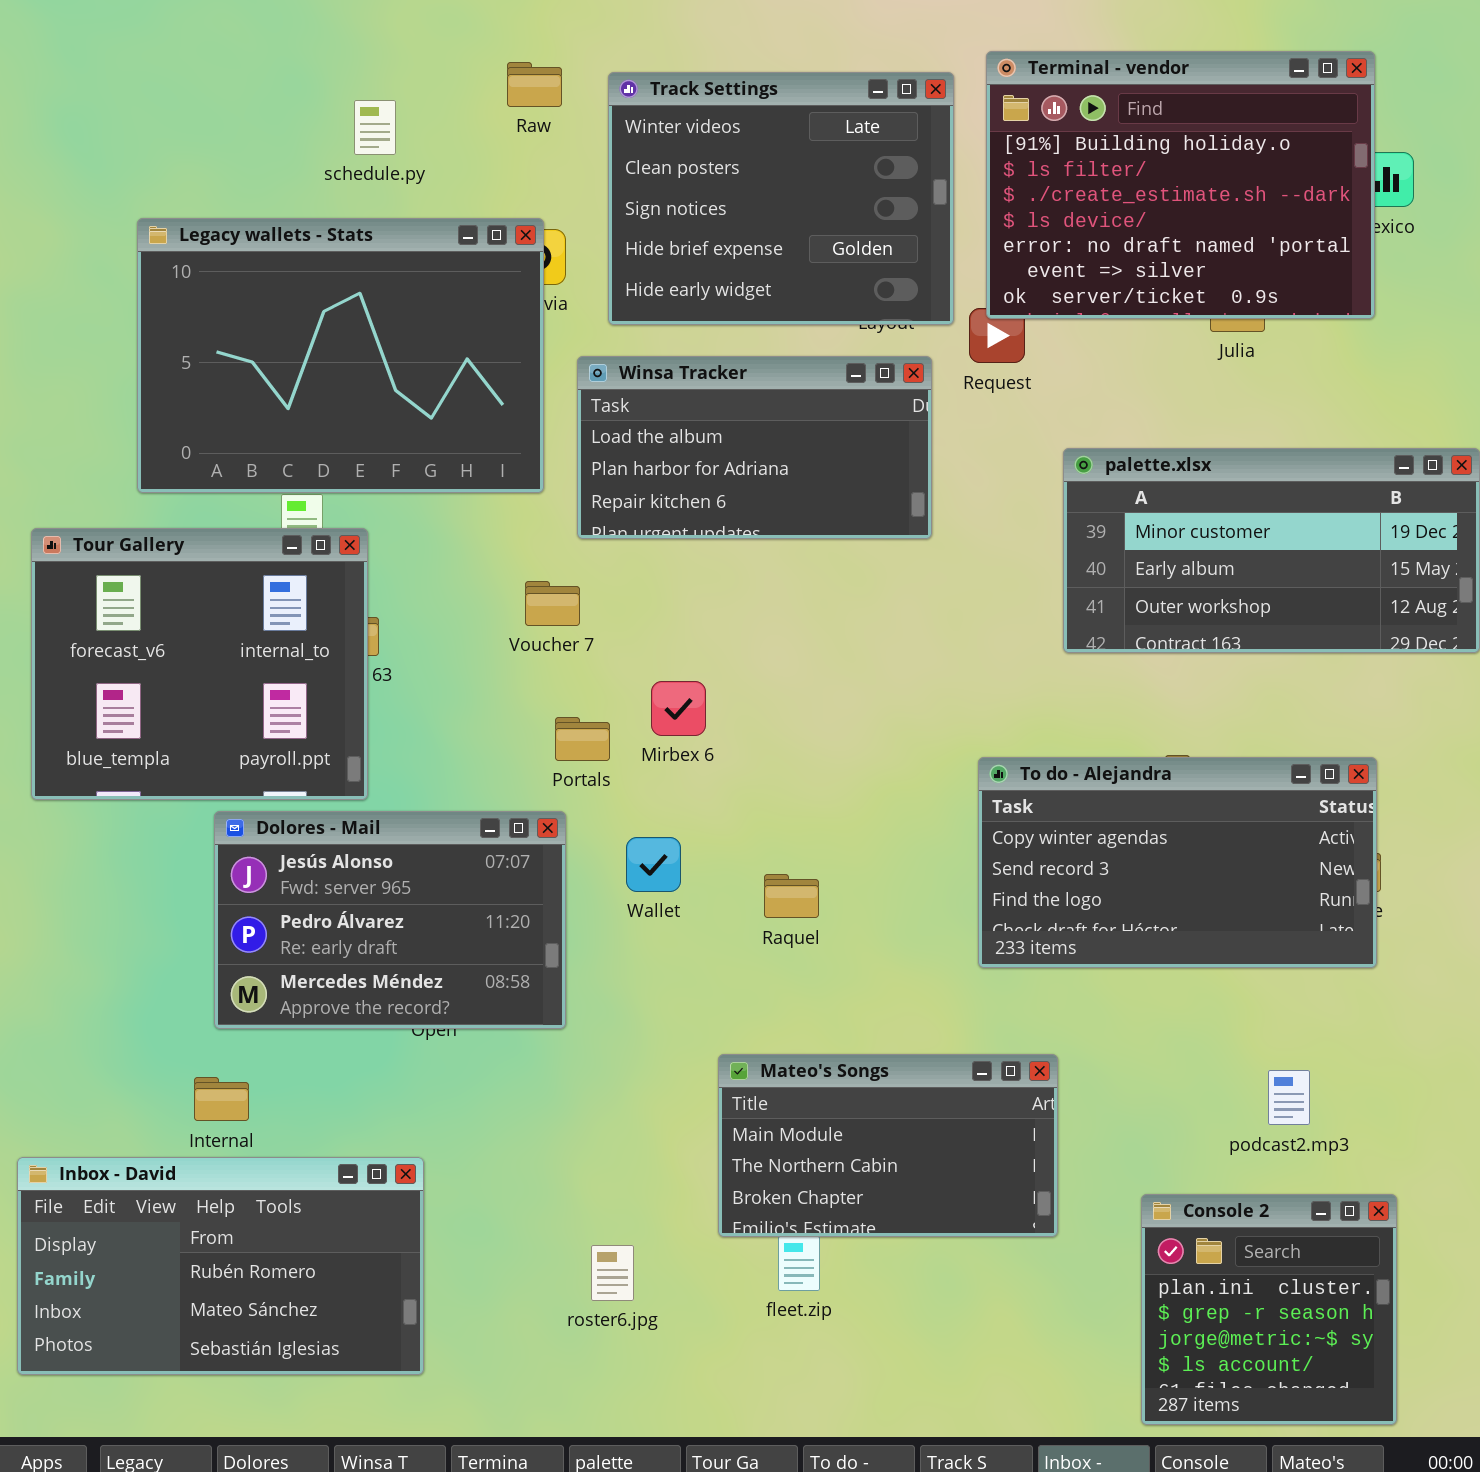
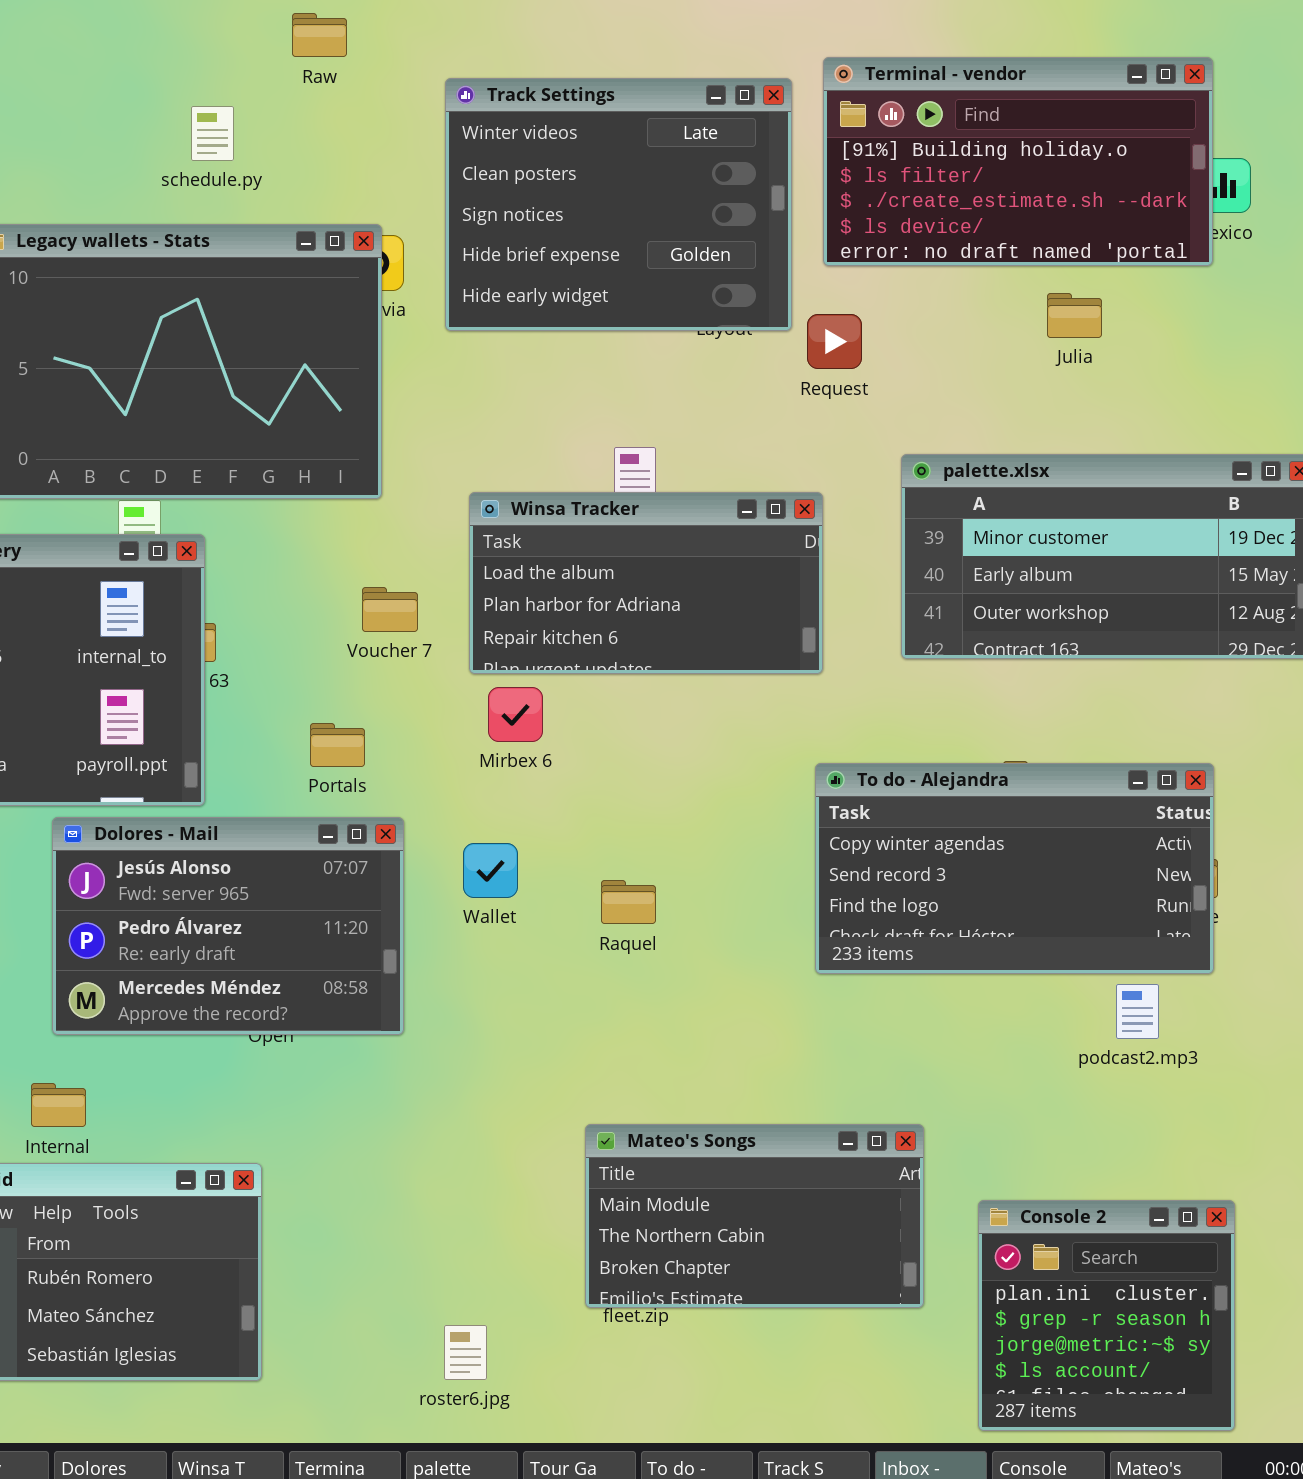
Terminal - vendor: [986,51,1375,319] -> [823,57,1213,266], resized
Raw: [507,62,562,107] -> [292,13,347,57], moved
Winsa Tracker: [577,356,932,539] -> [469,492,823,674], moved
Portals: [555,717,610,761] -> [310,723,365,767], moved
Mateo's Songs: [718,1054,1058,1237] -> [585,1124,924,1308], moved
podcast2.mp3: [1268,1070,1310,1125] -> [1116,984,1159,1039], moved
roster6.jpg: [591,1245,634,1301] -> [444,1325,487,1380], moved

